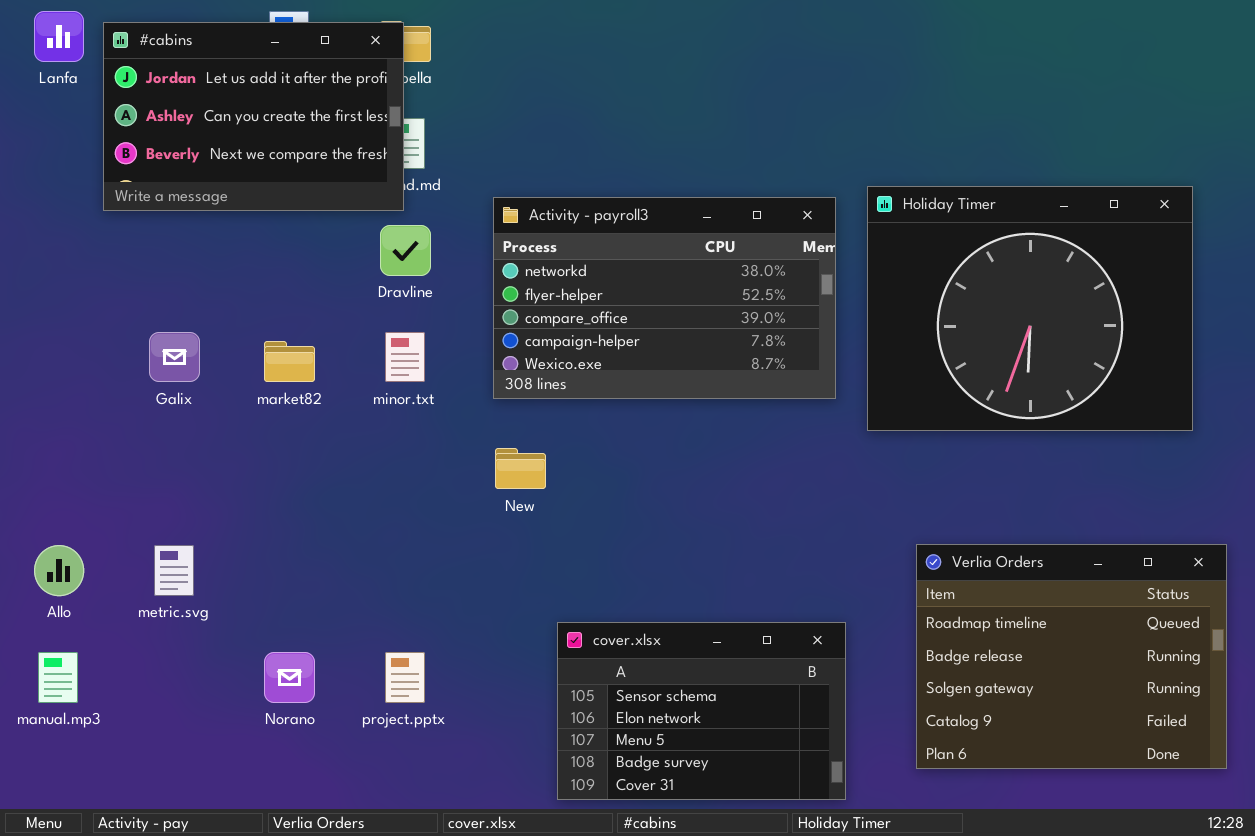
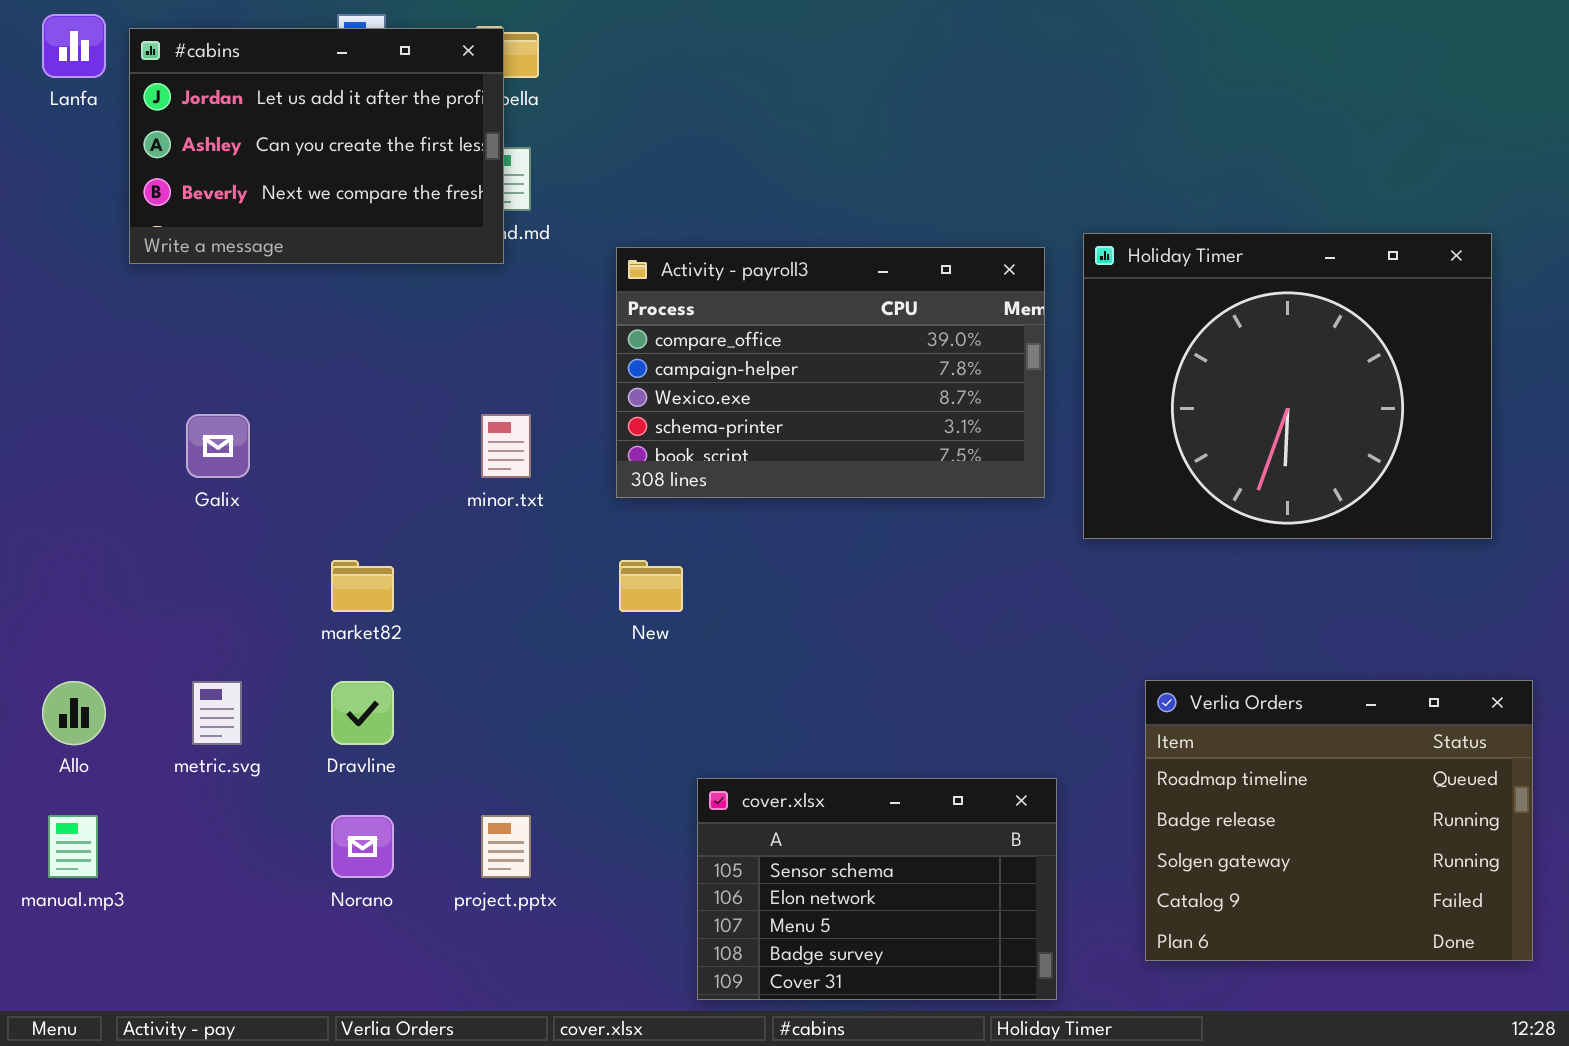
Activity - payroll3: [493,197,836,399] -> [616,247,1045,498], scrolled down 2 rows
Dravline: [380,225,431,276] -> [331,681,394,745], moved
market82: [264,341,315,382] -> [331,560,394,612], moved

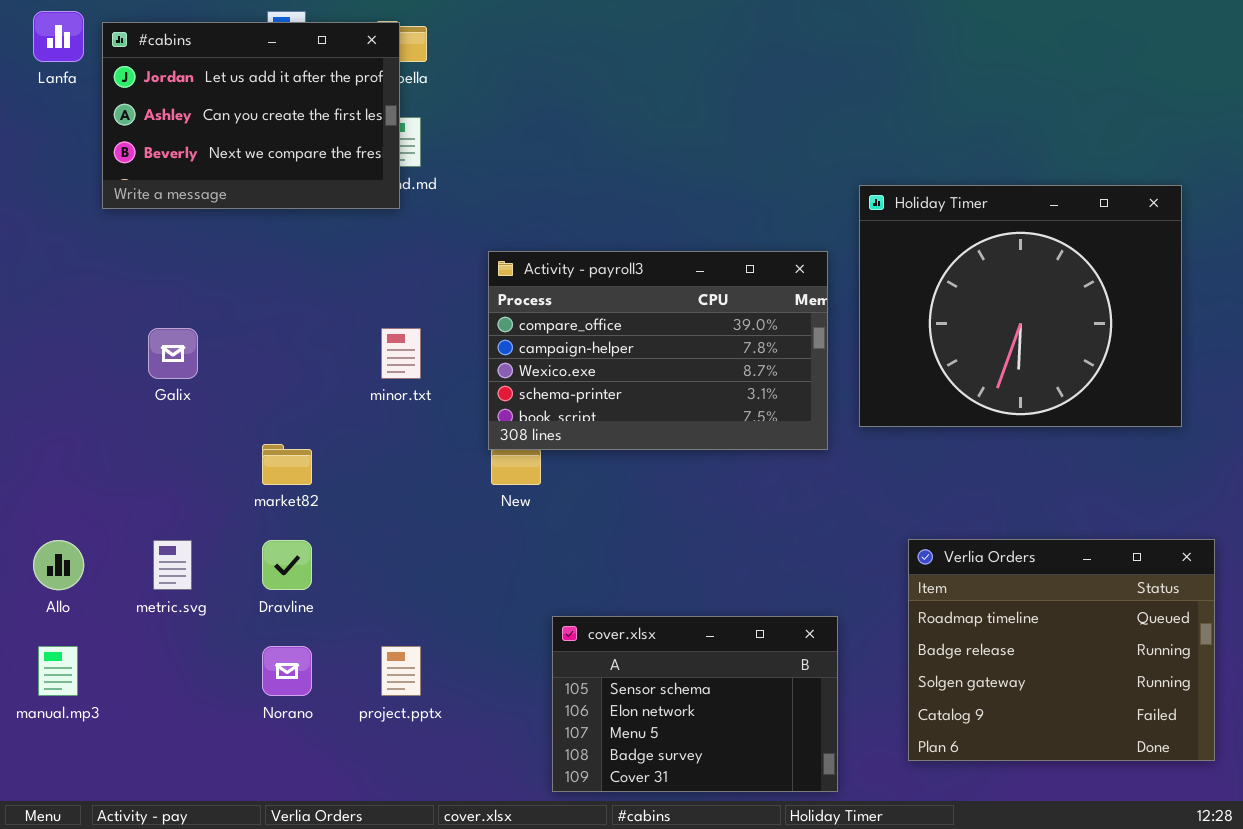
Activity - payroll3: [616,247,1045,498] -> [488,251,828,450], moved

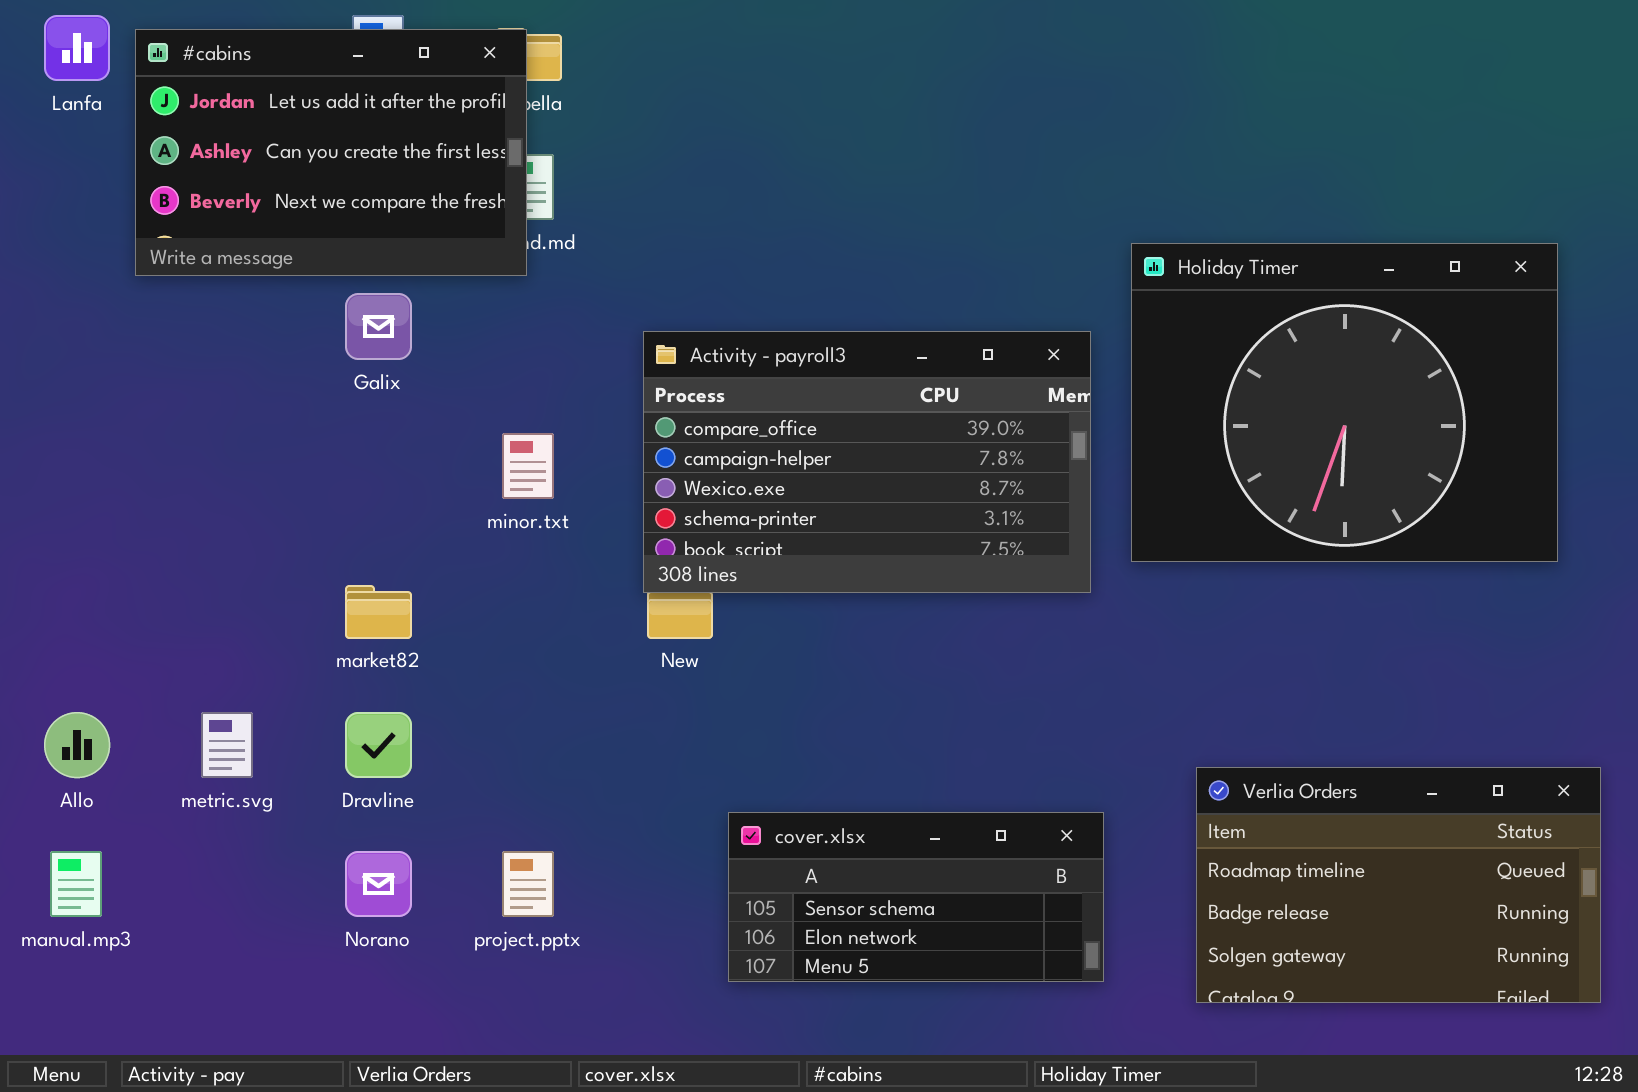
Galix: [148,328,198,379] -> [345,293,412,360], moved
Verlia Orders: [908,539,1215,761] -> [1196,767,1601,1003], resized
cover.xlsx: [552,616,838,792] -> [728,812,1104,982], resized

